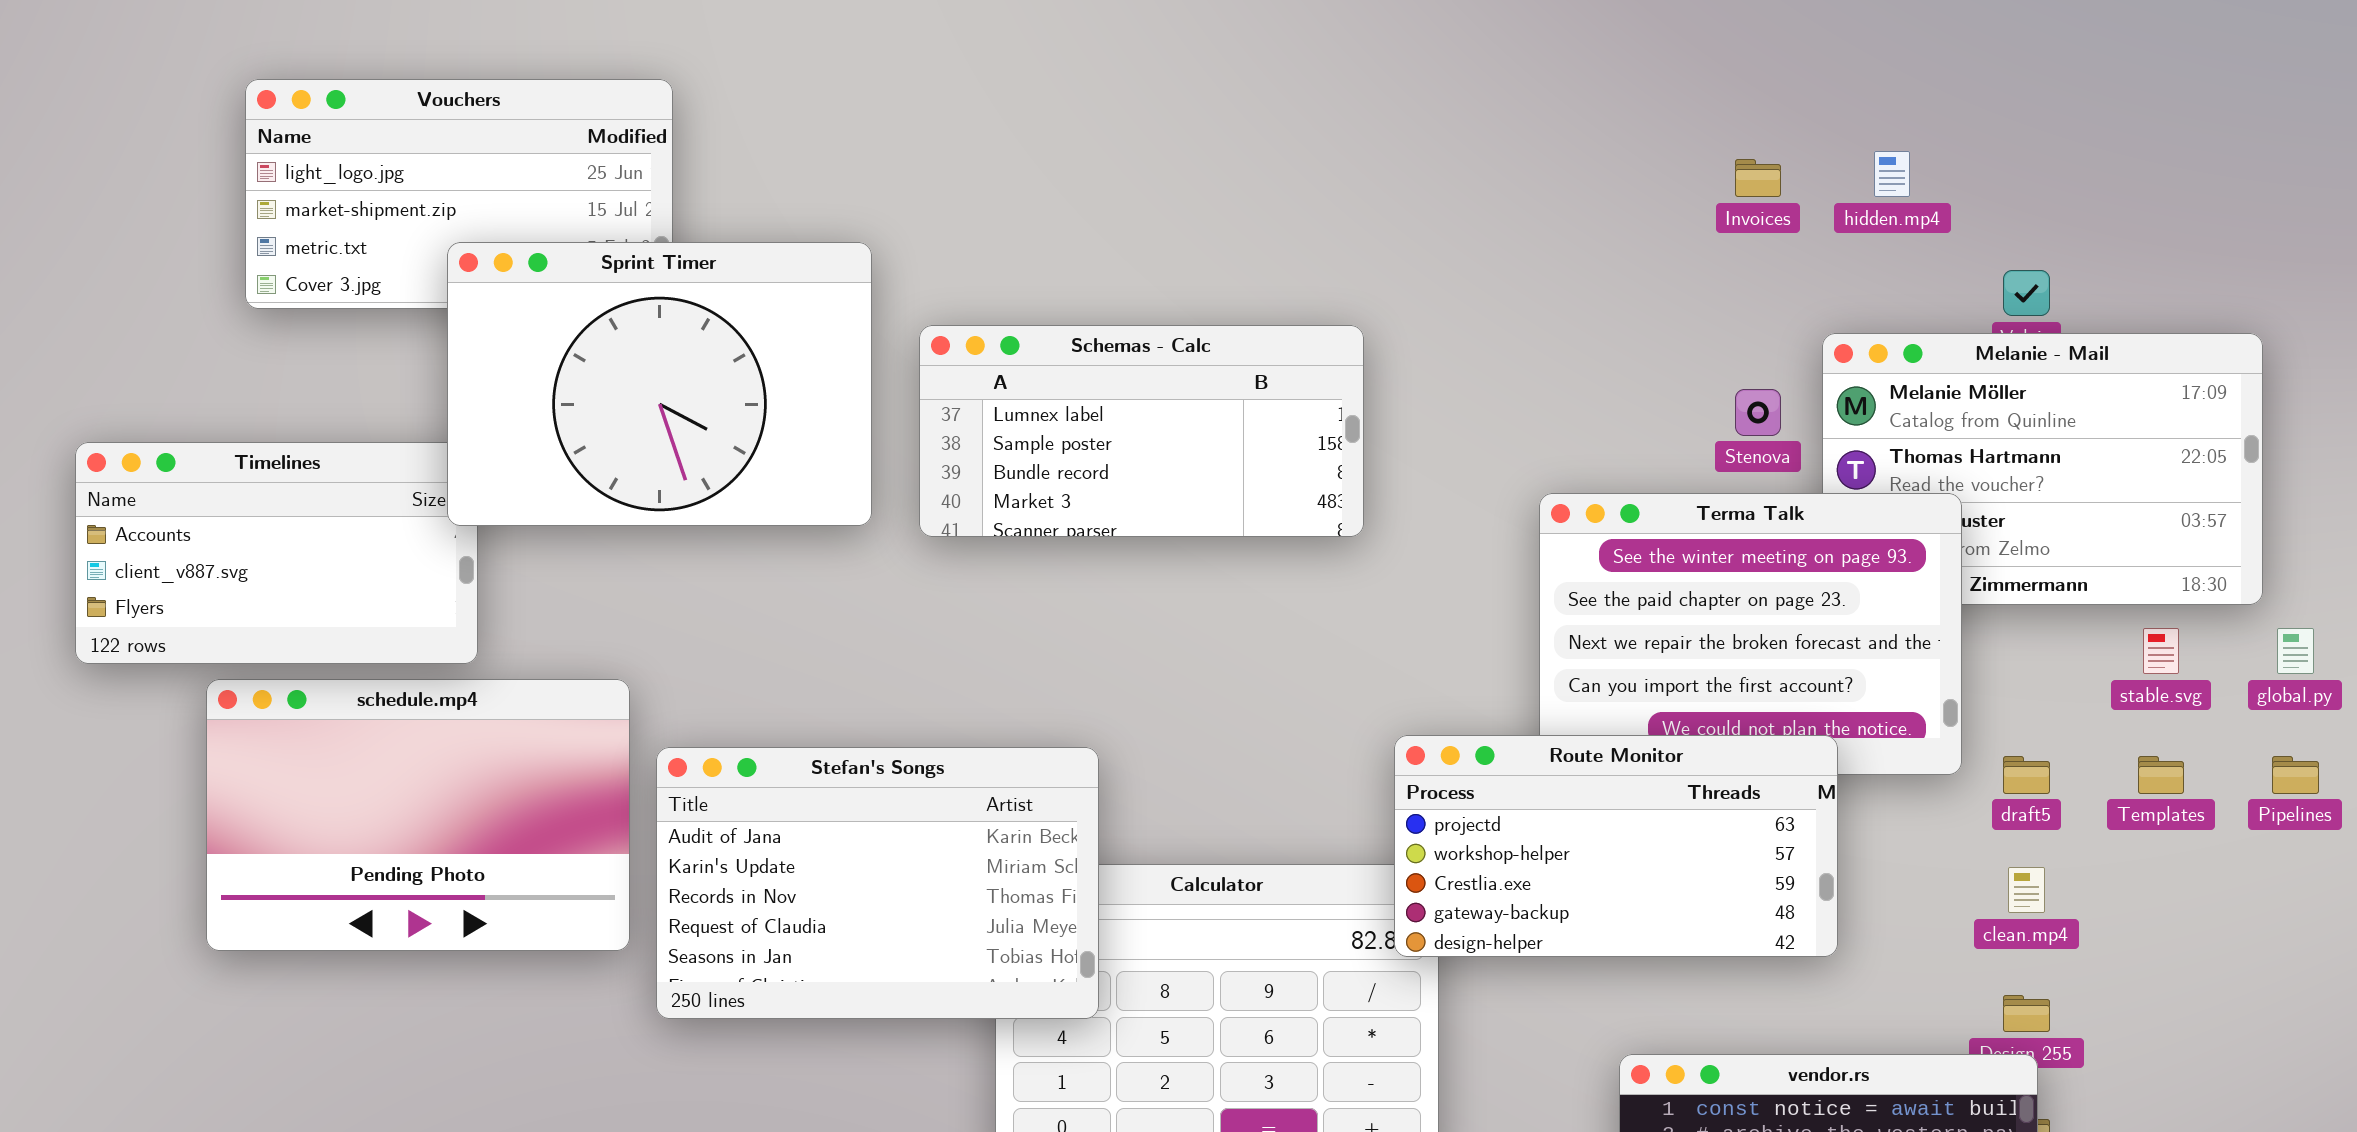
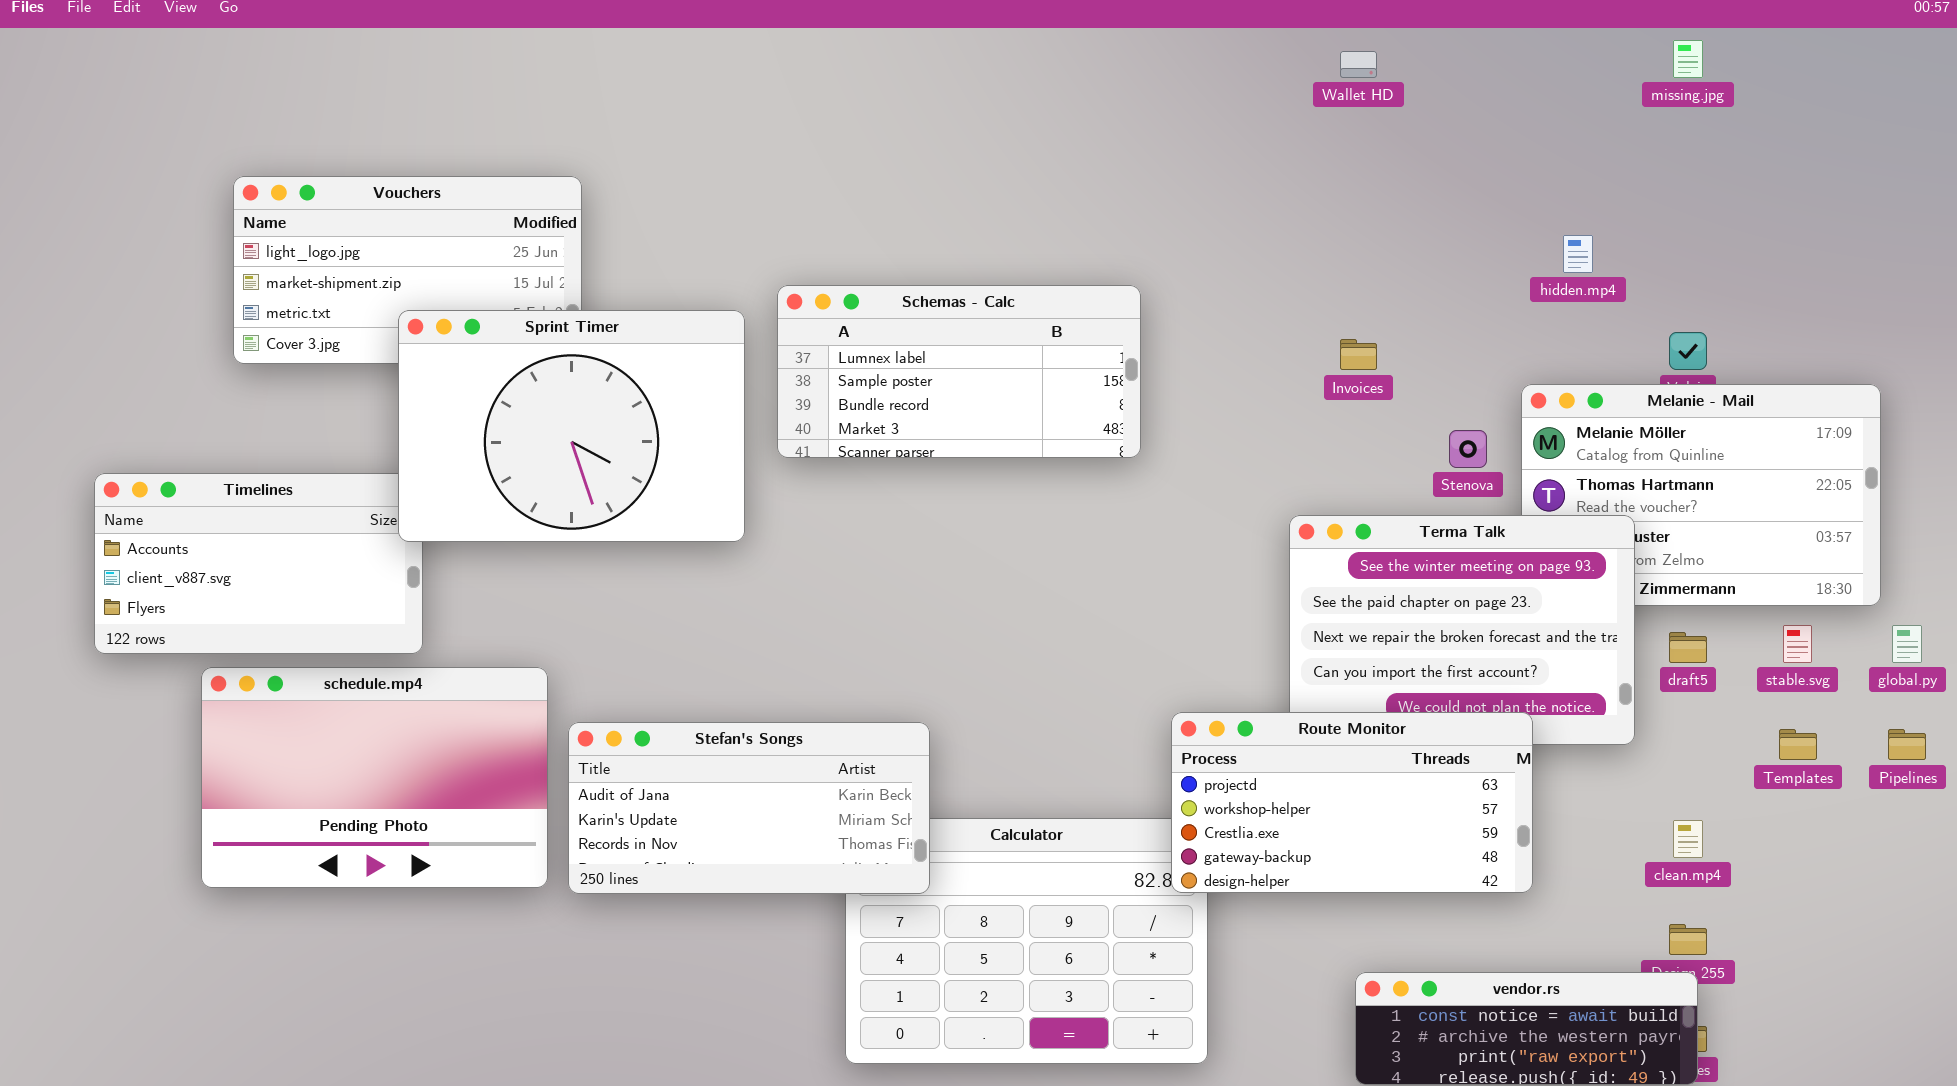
Invoices: [1735,159,1781,197] -> [1340,339,1377,370], moved
Schemas - Calc: [919,325,1364,537] -> [777,285,1141,458], moved
Stefan's Songs: [656,747,1099,1019] -> [568,722,930,894], resized
draft5: [2003,756,2050,794] -> [1669,632,1707,663], moved

